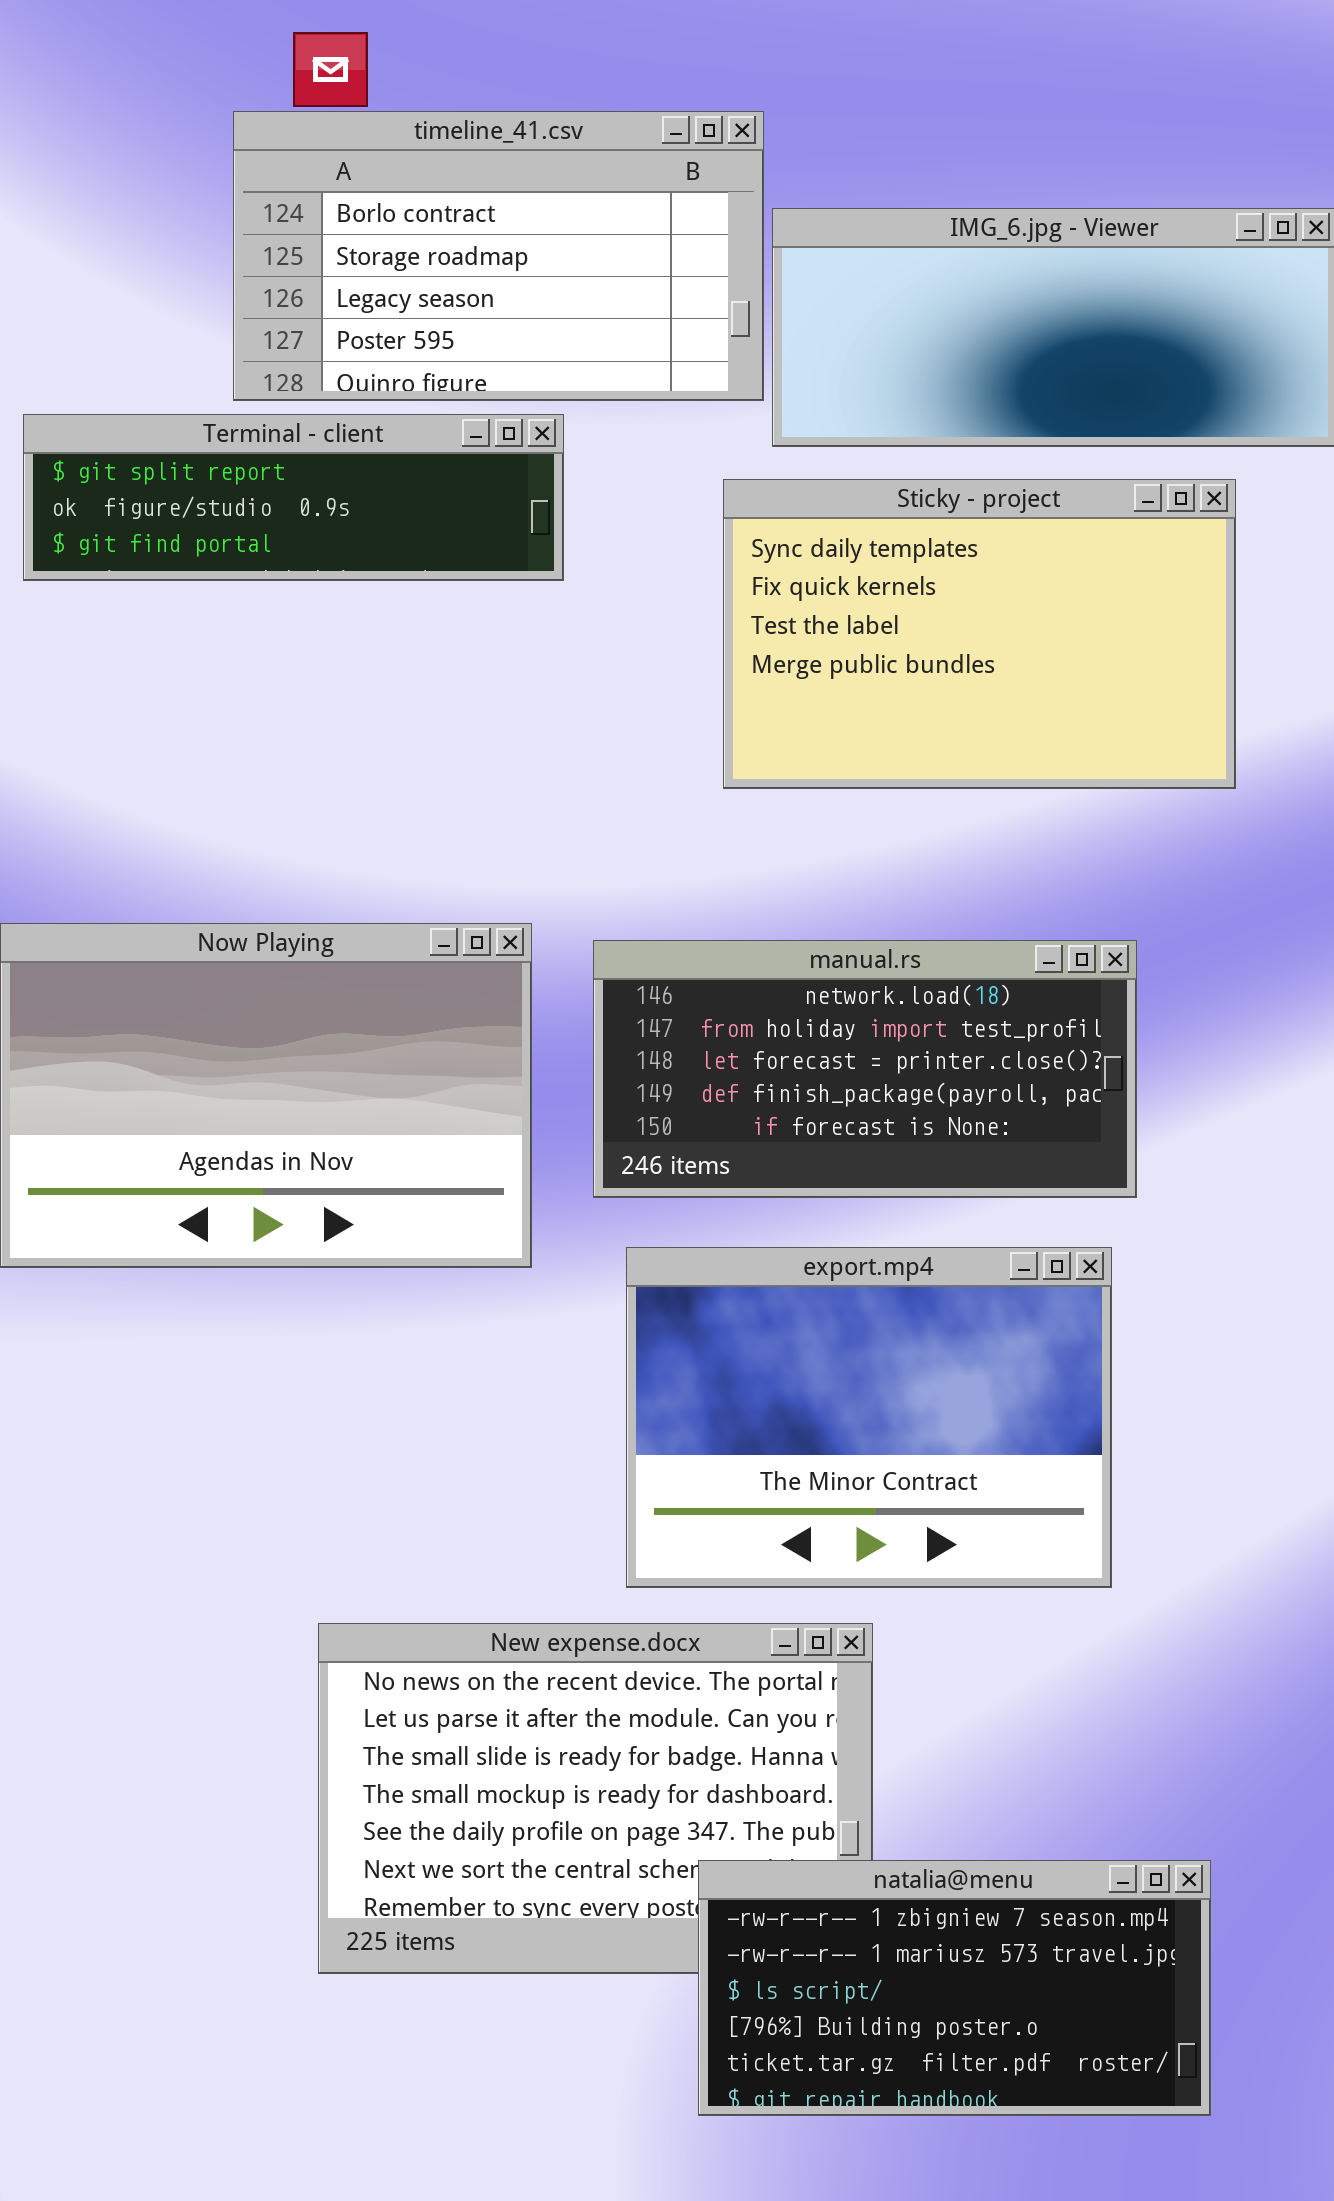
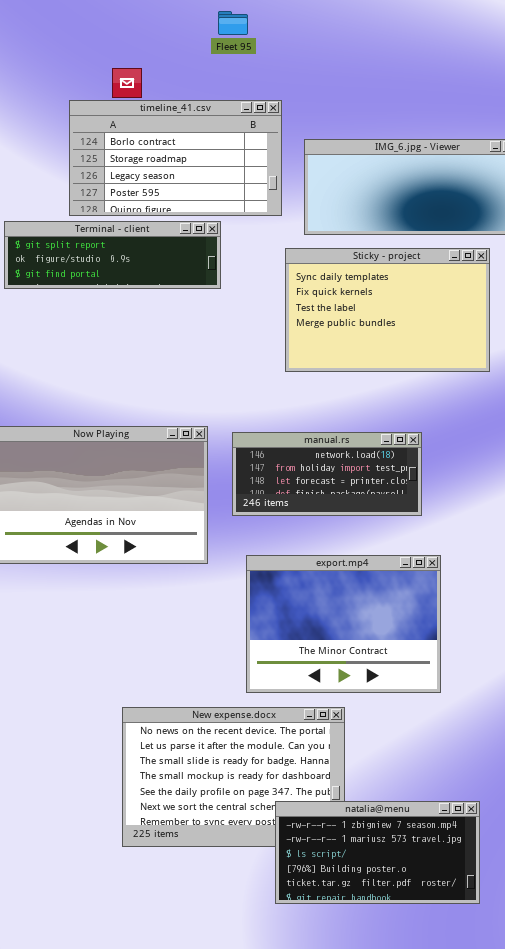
timeline_41.csv: [233,111,764,401] -> [69,100,282,216], moved
manual.rs: [593,940,1137,1198] -> [232,432,422,516], resized

